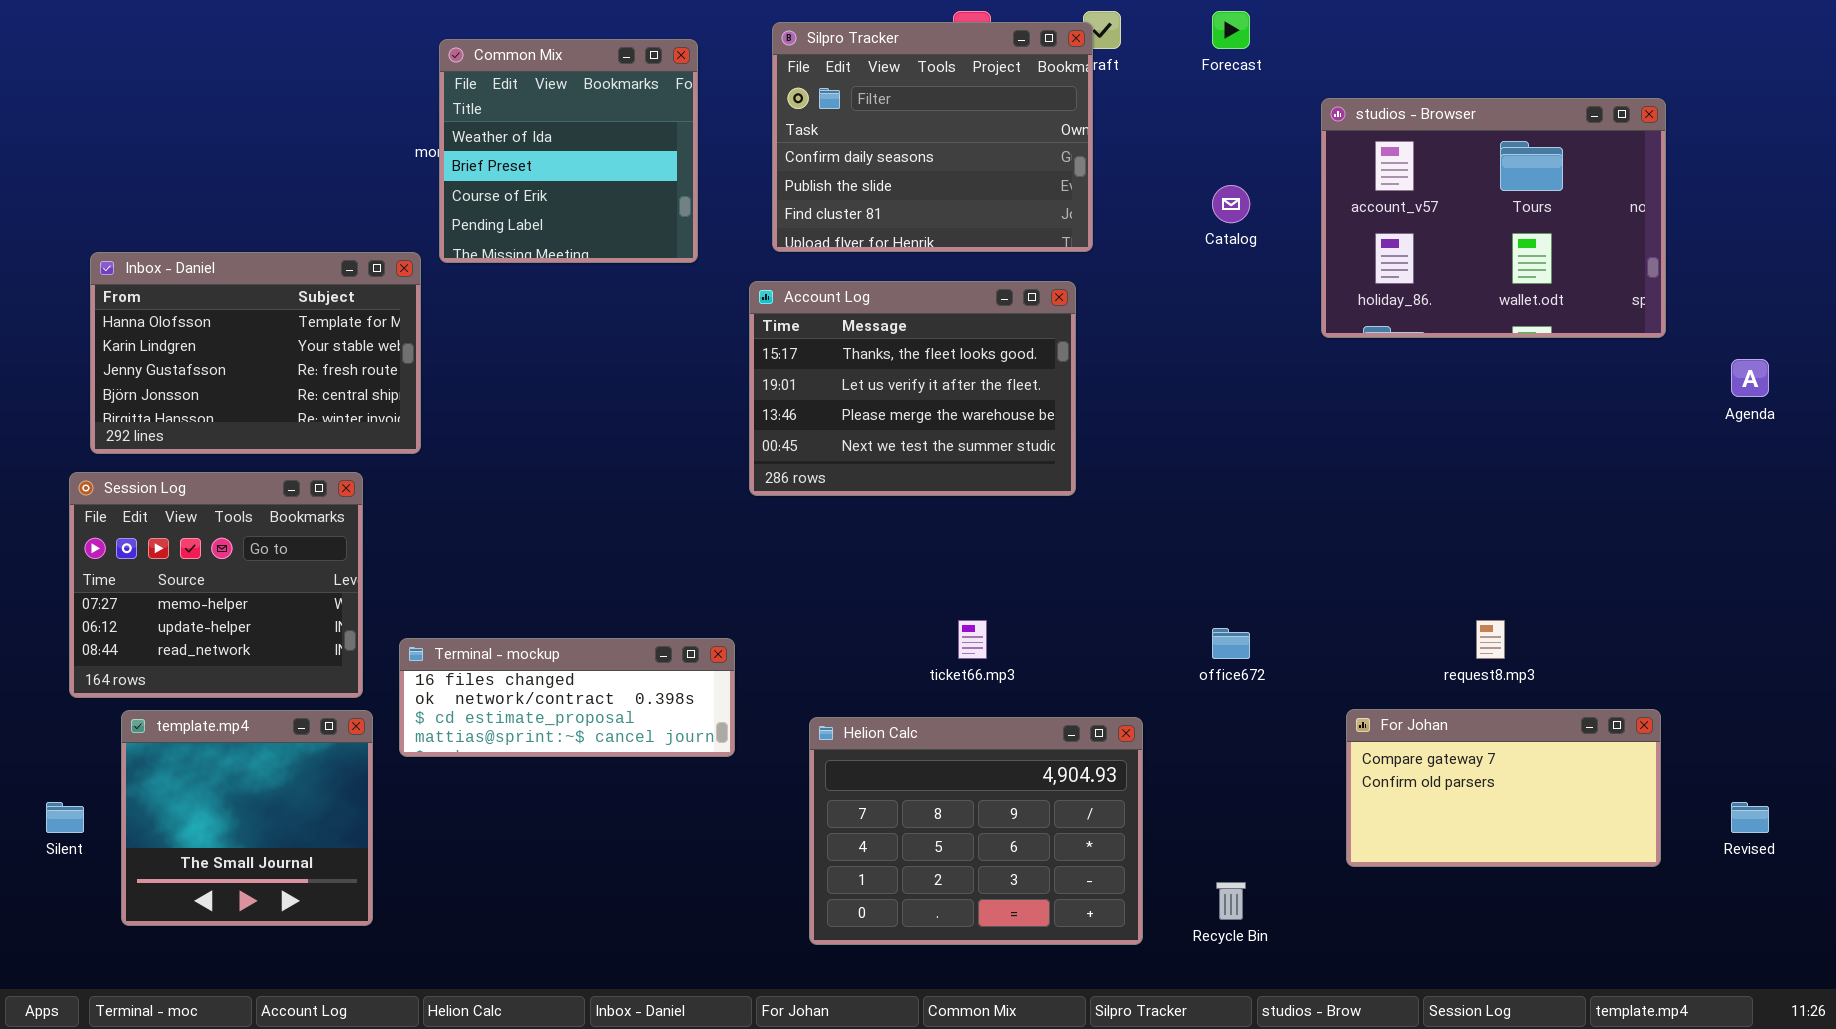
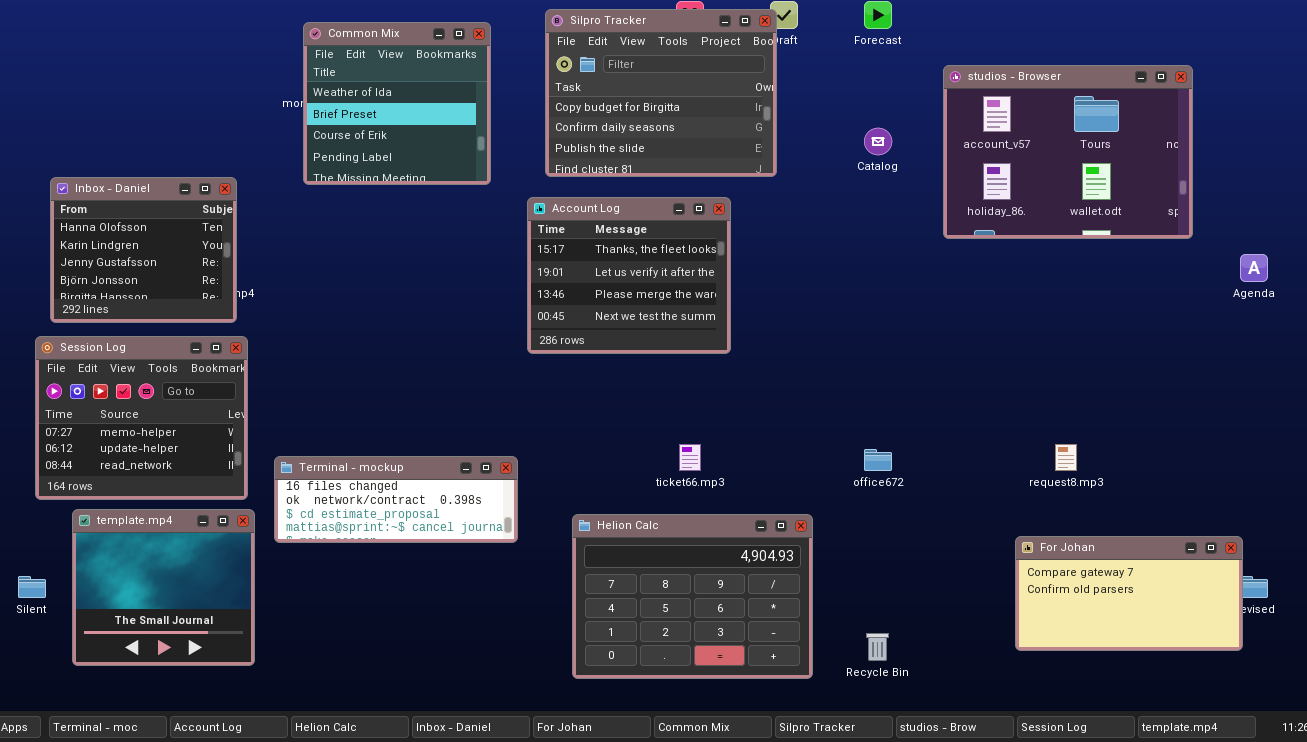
Silpro Tracker: [772,22,1093,252] -> [545,9,777,177], scrolled up 1 row
Inbox - Daniel: [90,252,421,454] -> [50,177,237,323], resized
Account Log: [749,281,1076,496] -> [527,197,731,354], resized
For Johan: [1346,709,1661,867] -> [1015,536,1243,651], moved

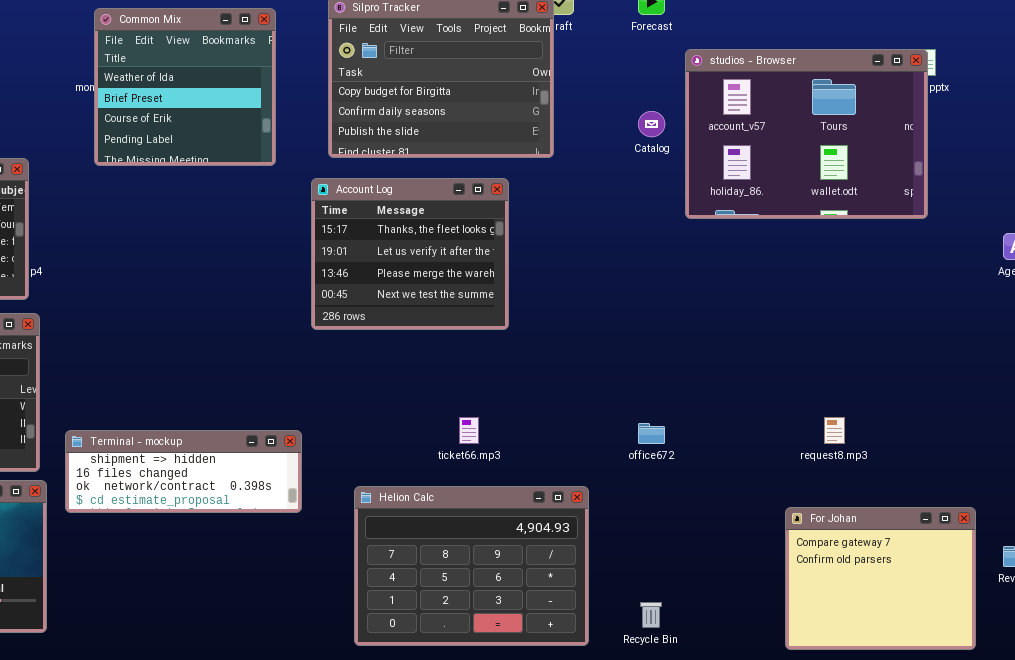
studios - Browser: [943,65,1193,239] -> [685,49,928,219], moved
Terminal - mockup: [274,456,518,543] -> [65,430,302,513], scrolled up 1 row
For Johan: [1015,536,1243,651] -> [785,507,976,650], resized

